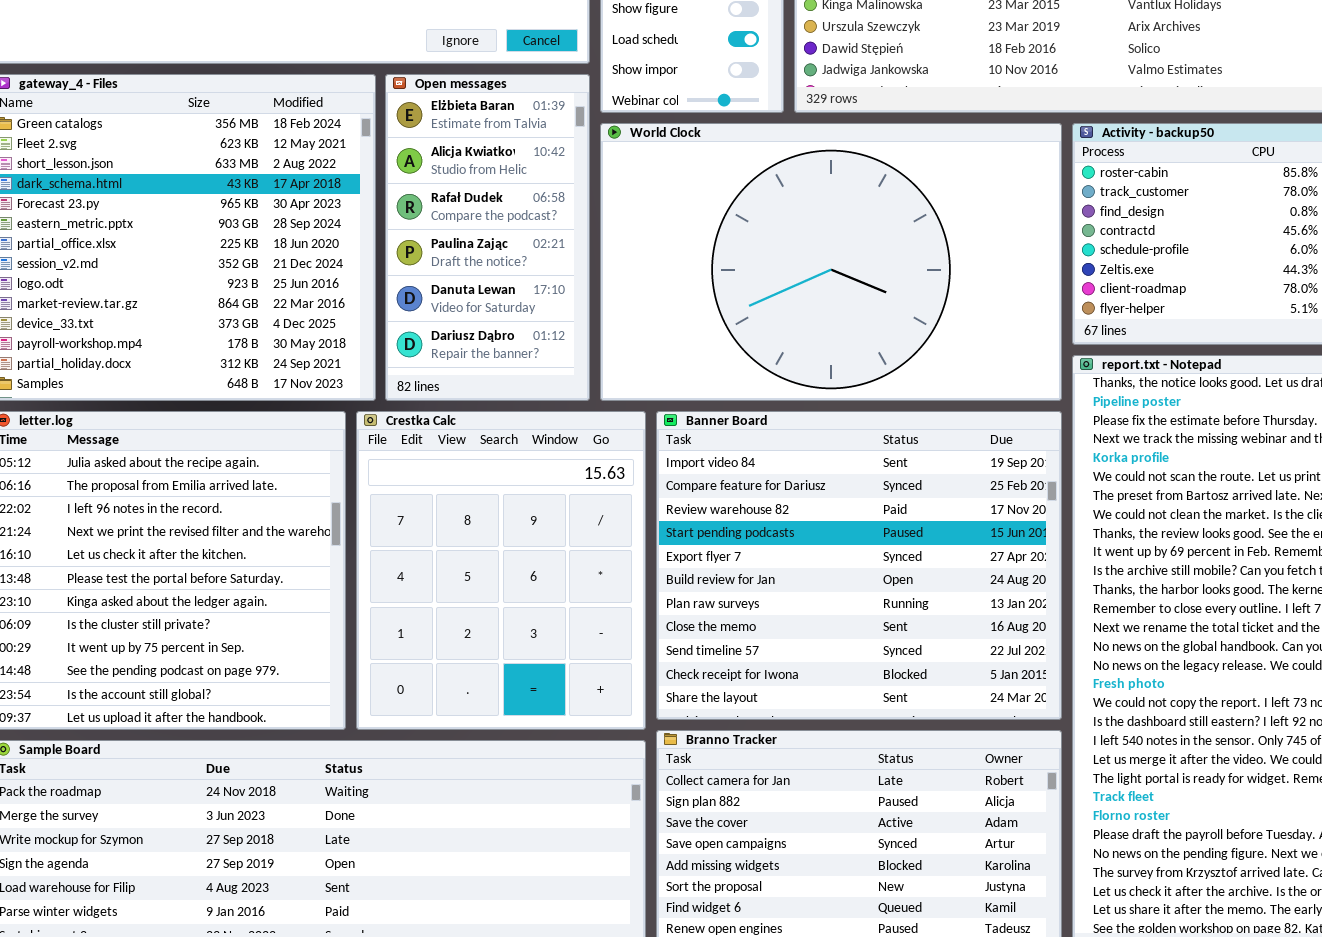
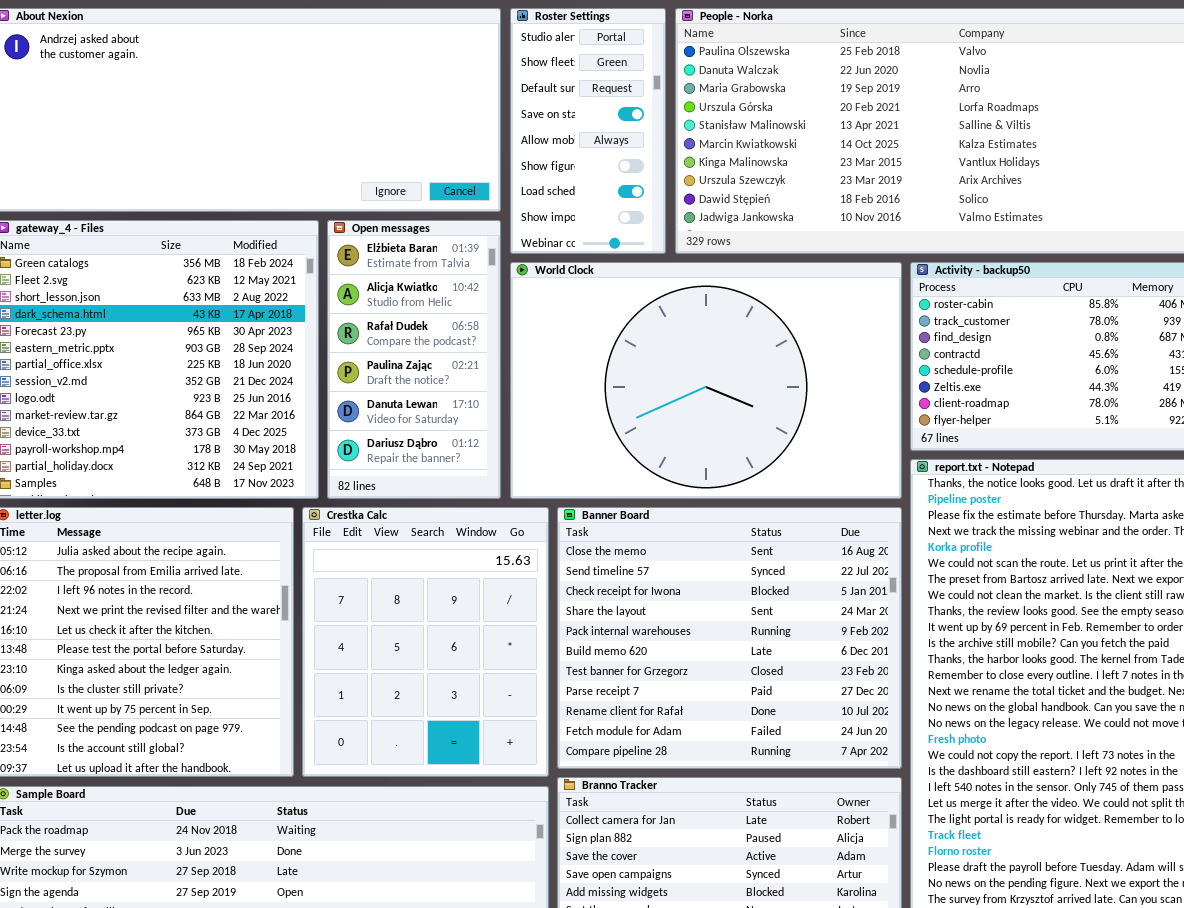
Banner Board: [656,411,1062,720] -> [557,507,902,769], scrolled down 7 rows

